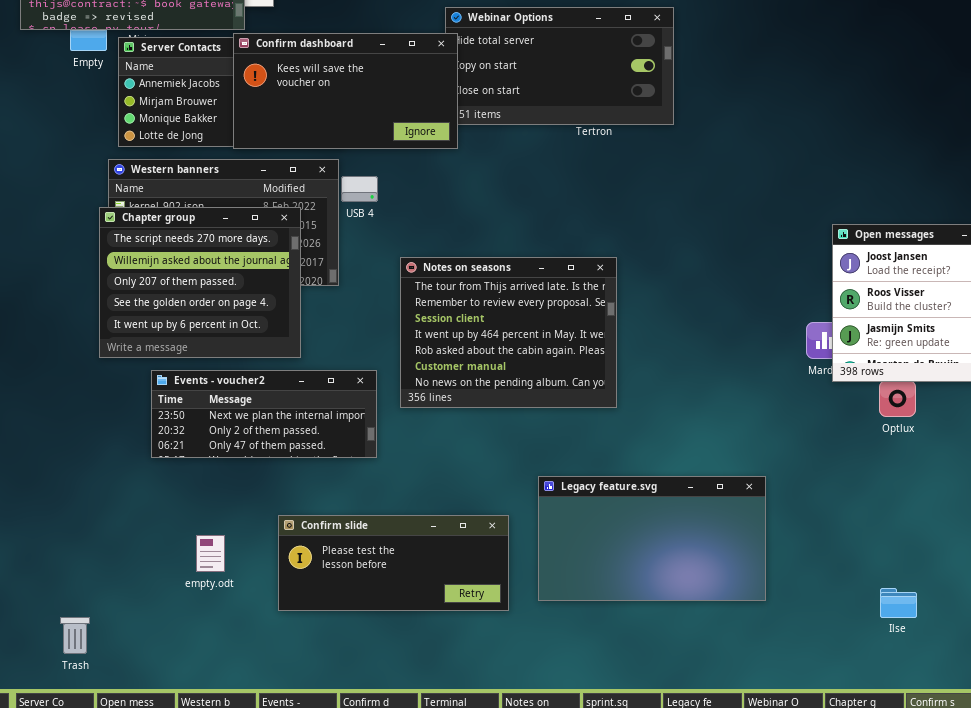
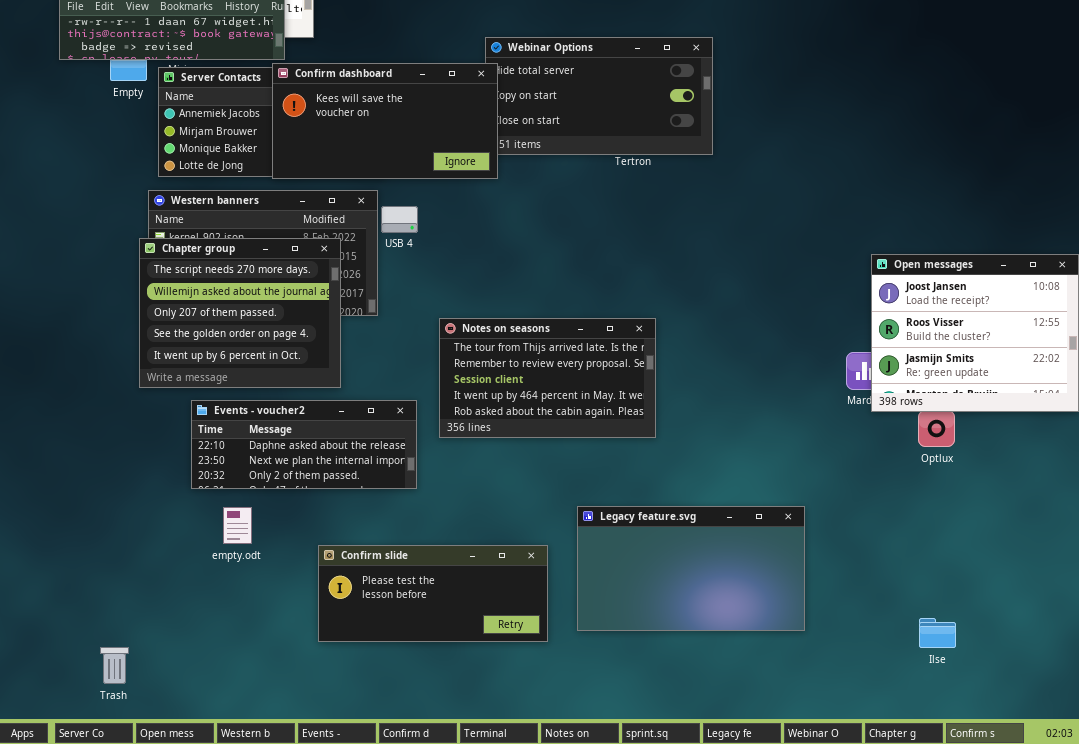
Notes on seasons: [400,257,617,408] -> [439,318,656,438], resized
Events - voucher2: [151,370,377,458] -> [191,400,417,489], scrolled up 1 row
empty.odt: [196,535,225,572] -> [223,507,252,544], moved

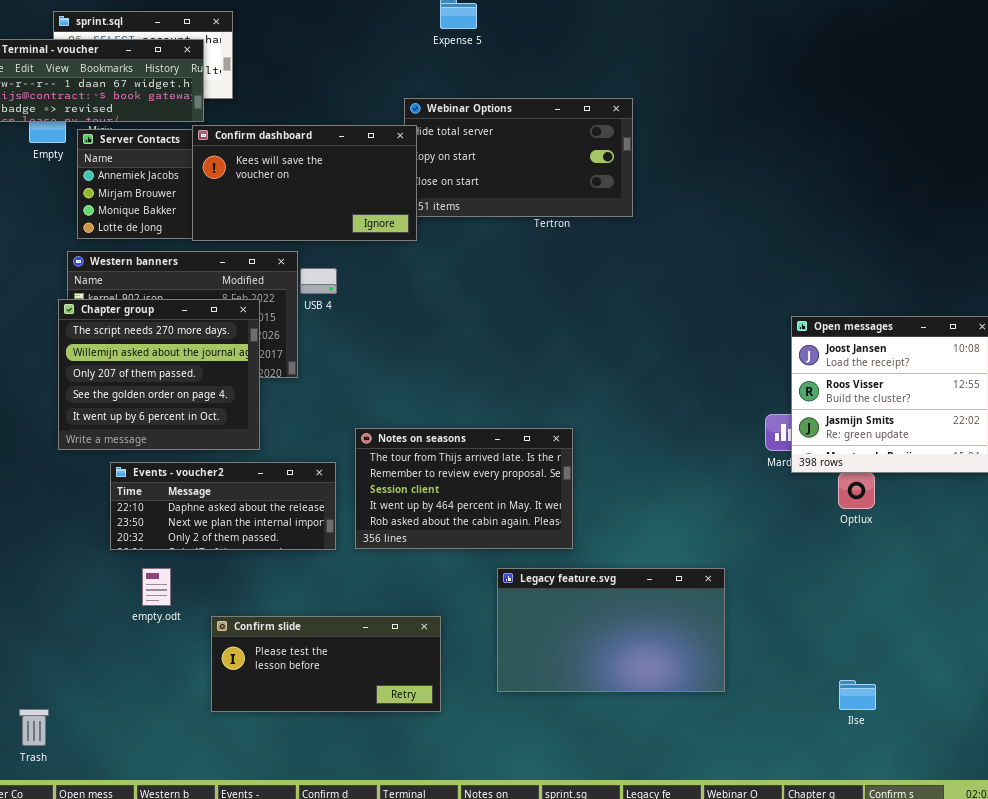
Notes on seasons: [439,318,656,438] -> [355,428,573,549], moved
Confirm slide: [318,545,548,642] -> [211,616,441,712], moved

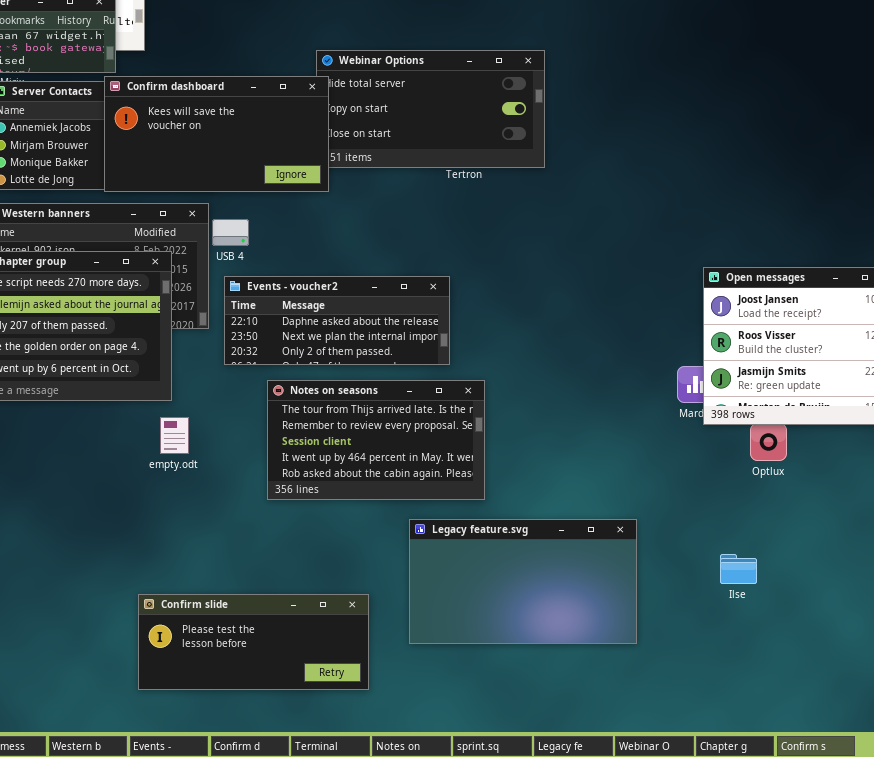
Events - voucher2: [110,462,336,550] -> [224,276,450,365], moved
empty.odt: [142,568,171,606] -> [160,417,189,454], moved
Confirm slide: [211,616,441,712] -> [138,594,369,690], moved
Ilse: [839,680,876,710] -> [720,554,757,584], moved

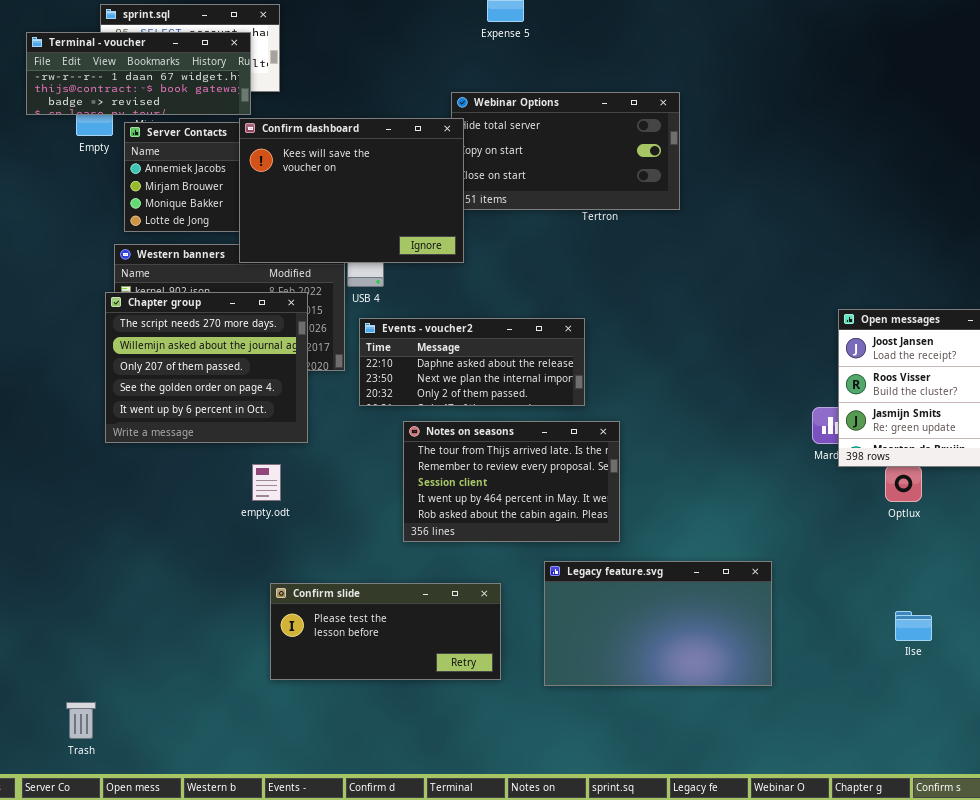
Confirm dashboard: [104,76,329,192] -> [239,118,464,263], resized
empty.odt: [160,417,189,454] -> [252,464,281,501], moved
Ilse: [720,554,757,584] -> [895,611,932,641], moved
Confirm slide: [138,594,369,690] -> [270,583,501,680], moved

